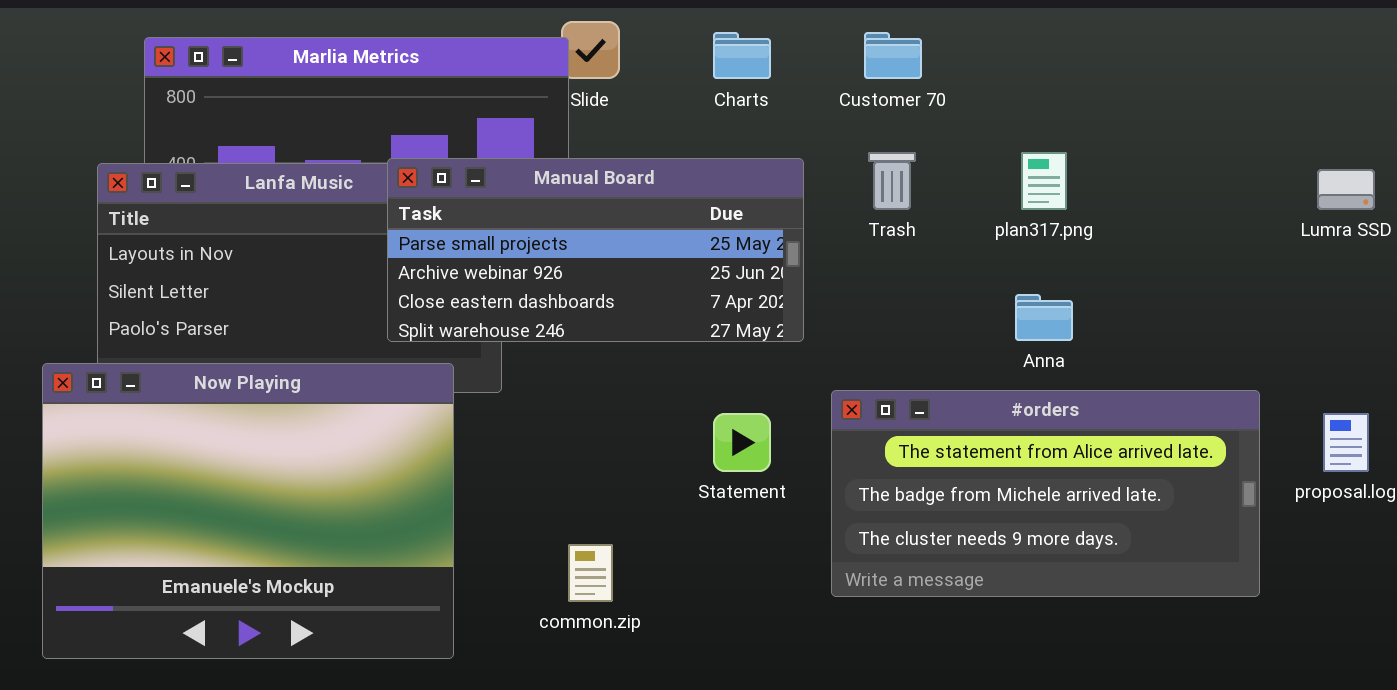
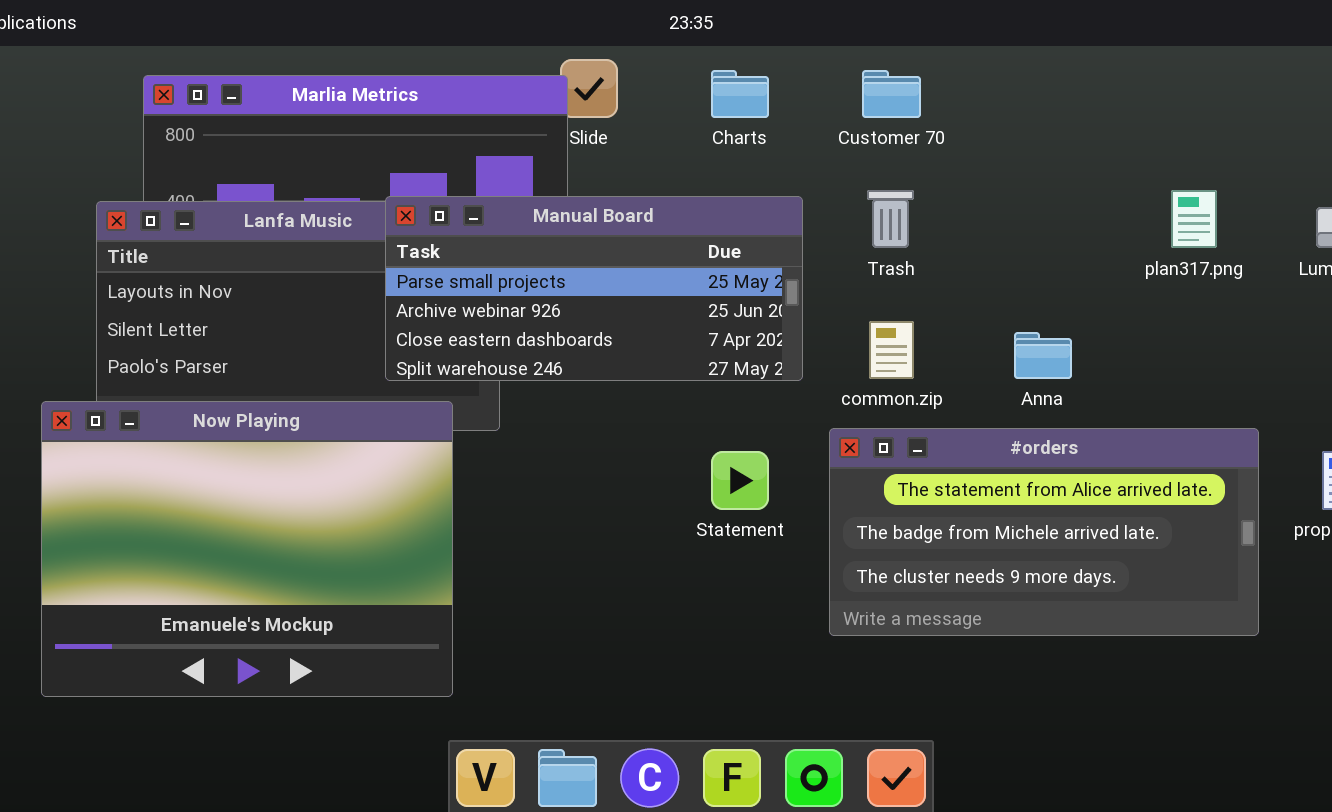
plan317.png: [1021,152,1067,210] -> [1171,190,1217,248], moved
common.zip: [568,544,613,602] -> [869,321,914,379], moved

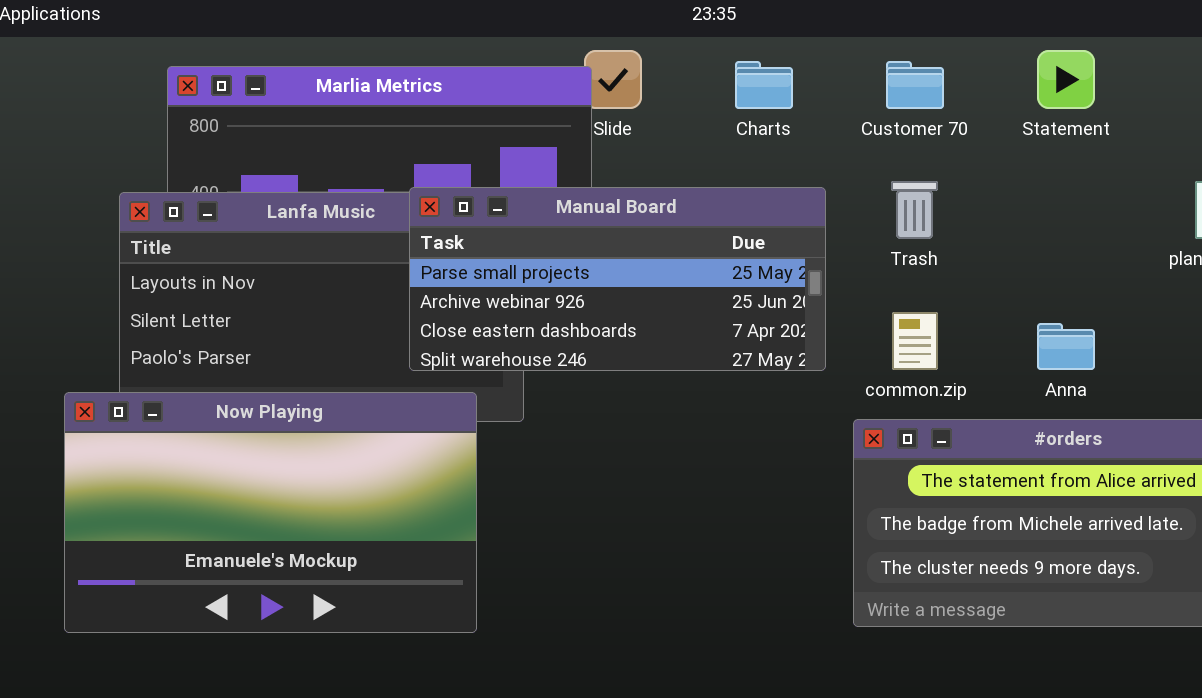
Now Playing: [41,401,453,697] -> [64,392,477,633], resized
Statement: [711,451,769,510] -> [1037,50,1095,109], moved

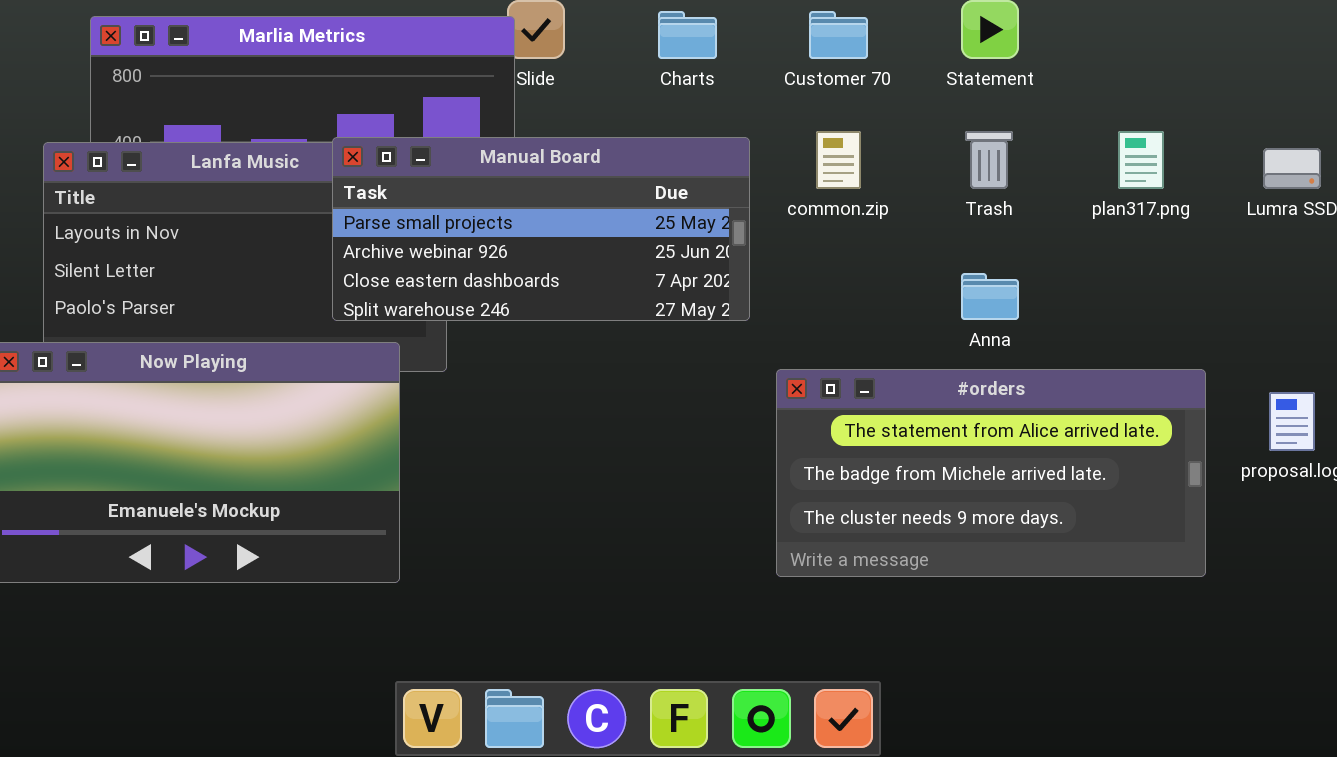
Trash: [891,181,938,239] -> [965,131,1013,189], moved
common.zip: [892,312,938,370] -> [816,131,861,189], moved

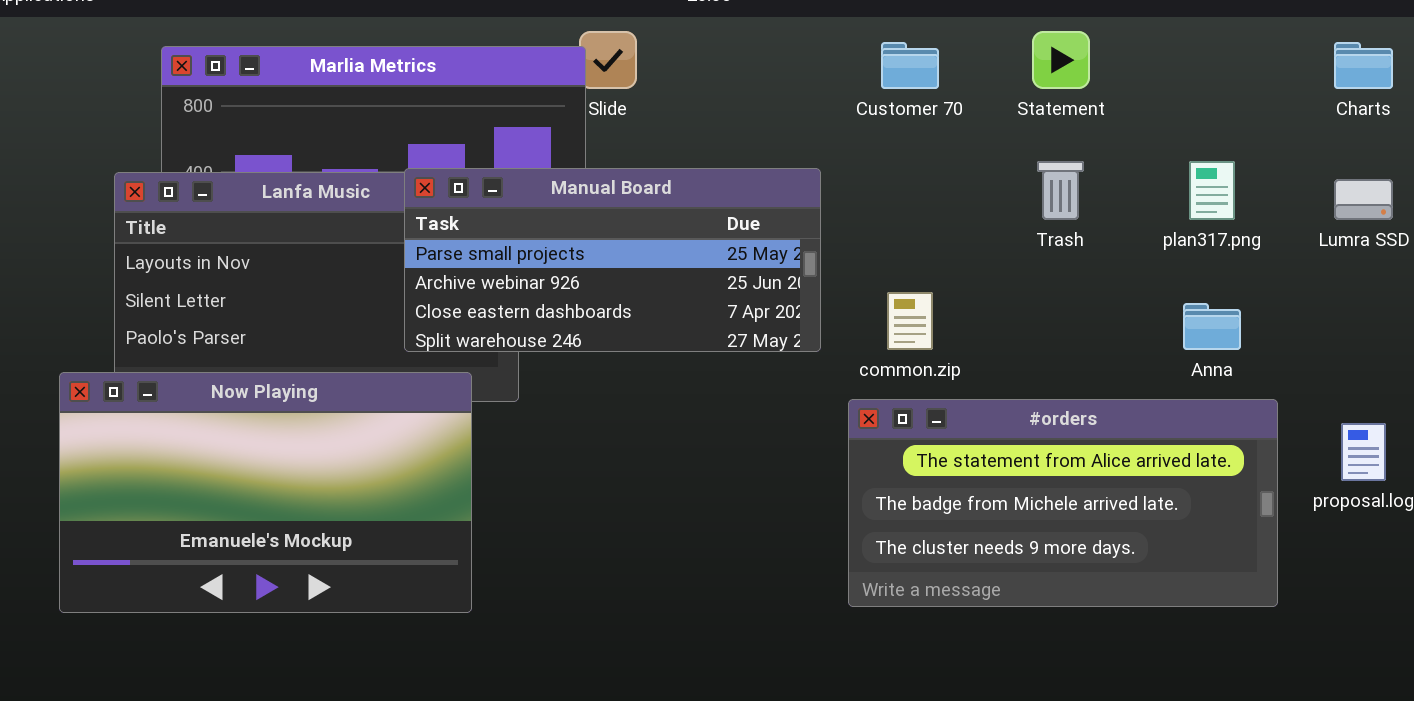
Charts: [658,11,717,59] -> [1334,42,1393,89], moved
common.zip: [816,131,861,189] -> [887,292,933,350], moved
Anna: [961,273,1019,320] -> [1183,303,1241,350], moved

